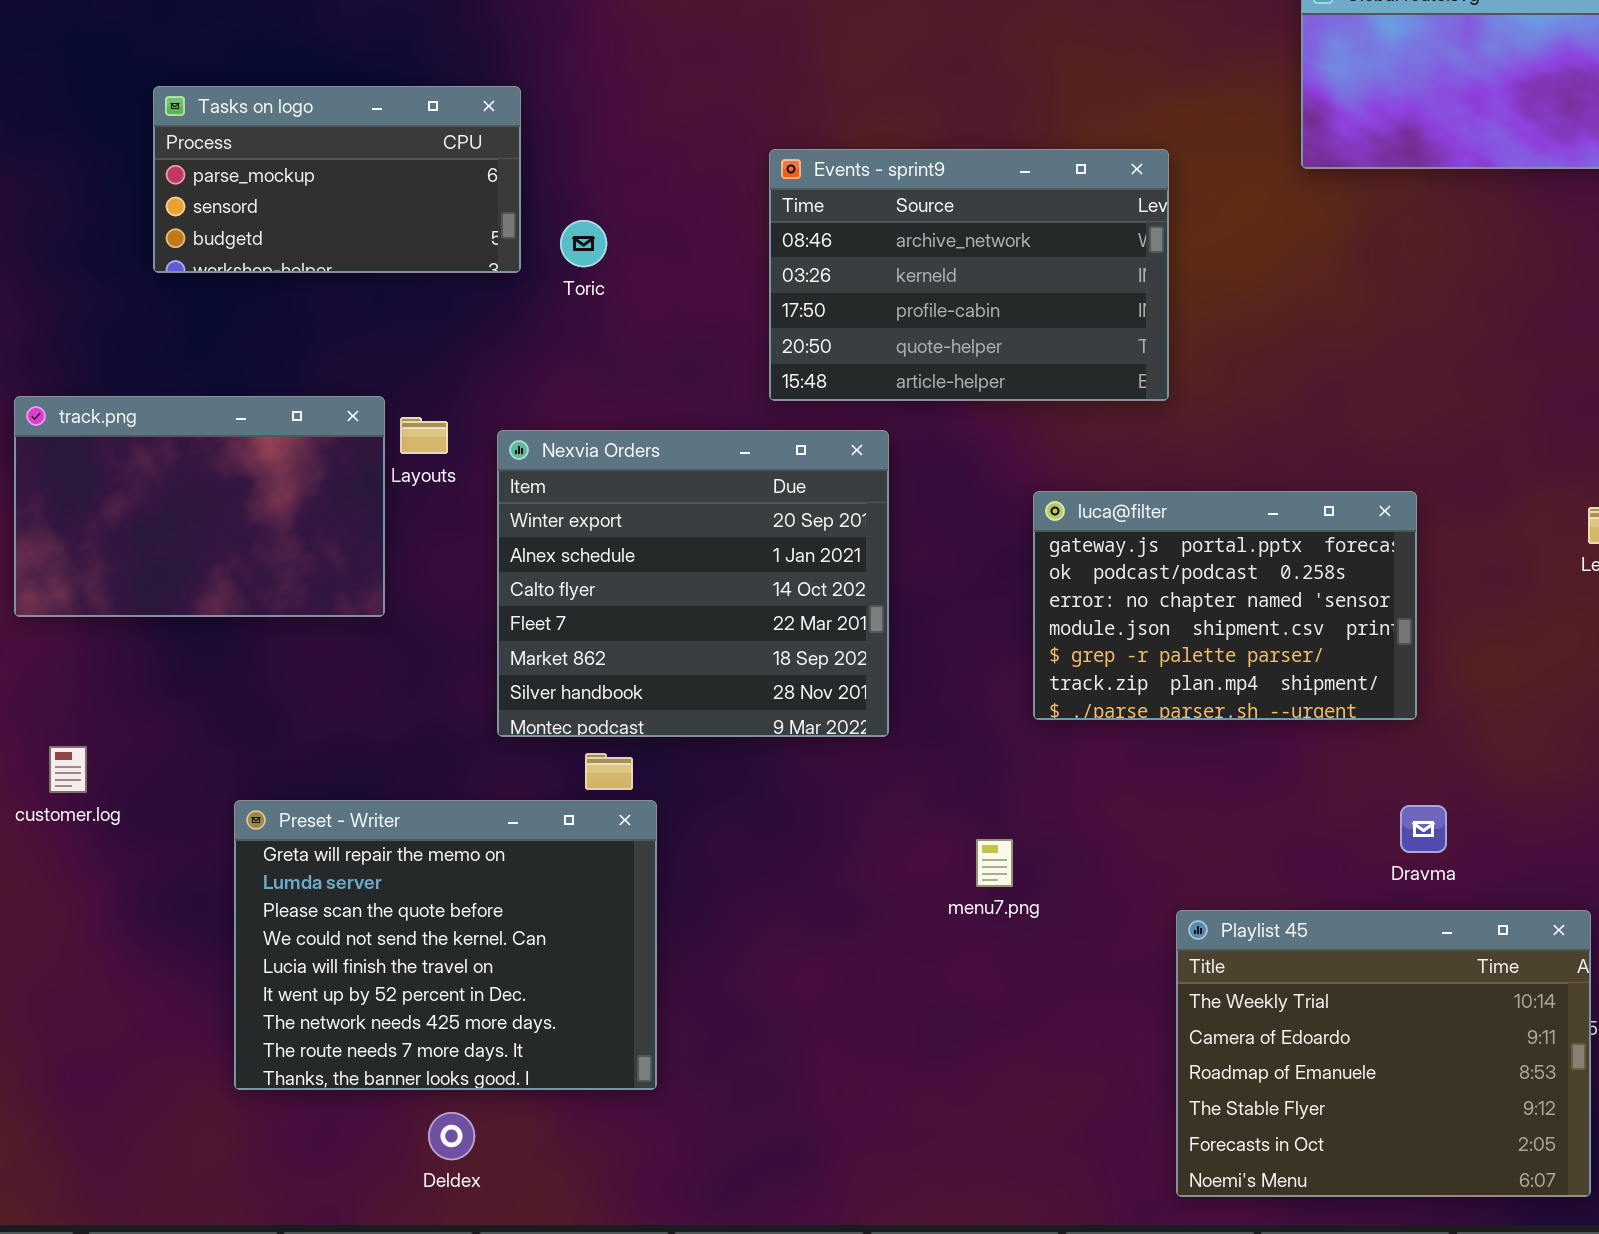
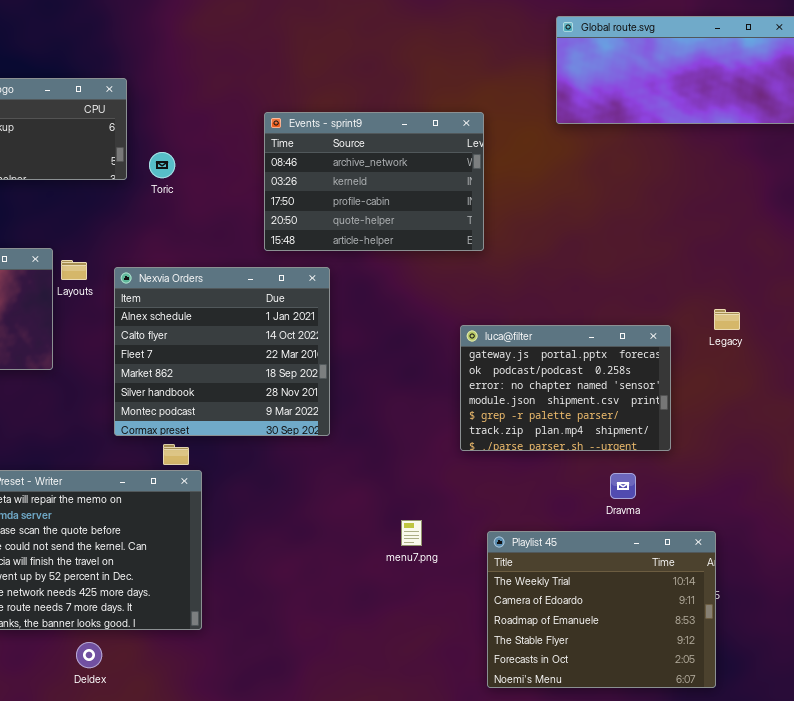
Nexvia Orders: [497,430,889,737] -> [114,267,330,436], scrolled down 1 row
luca@filter: [1033,491,1417,720] -> [460,325,671,451], moved
menu7.png: [976,839,1013,887] -> [401,520,422,546], moved

